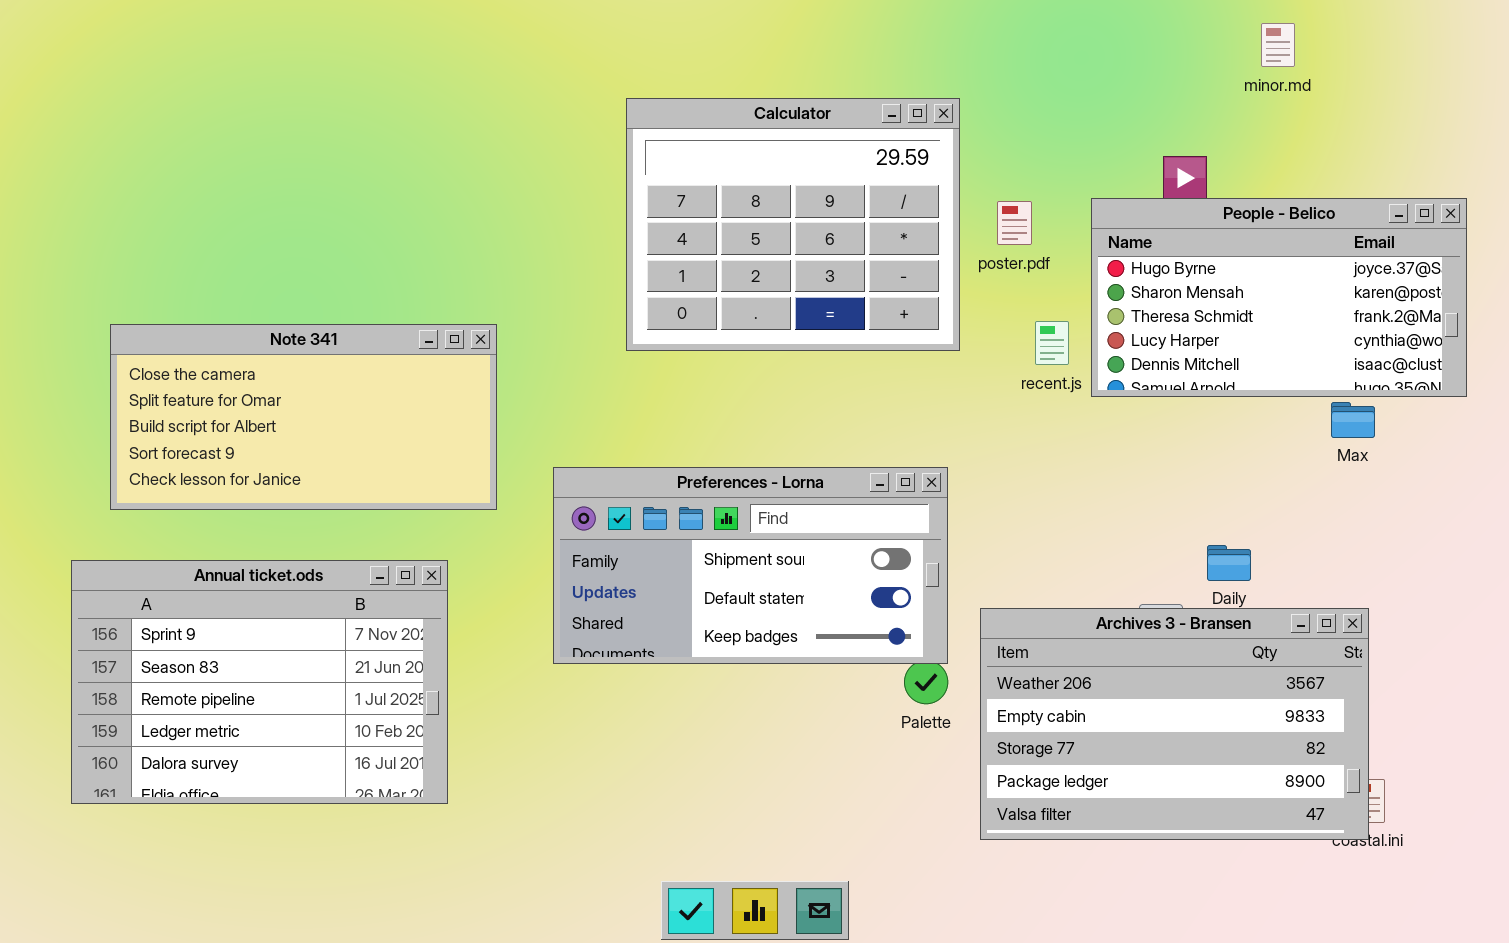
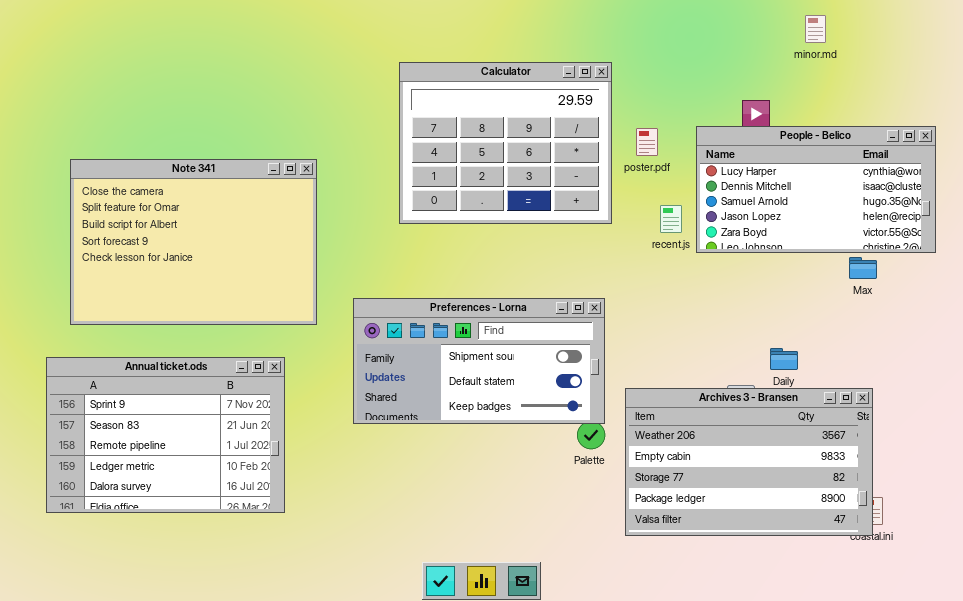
People - Belico: [1091,198,1467,397] -> [696,126,936,253], scrolled down 3 rows
Note 341: [110,324,497,510] -> [70,159,317,325], resized

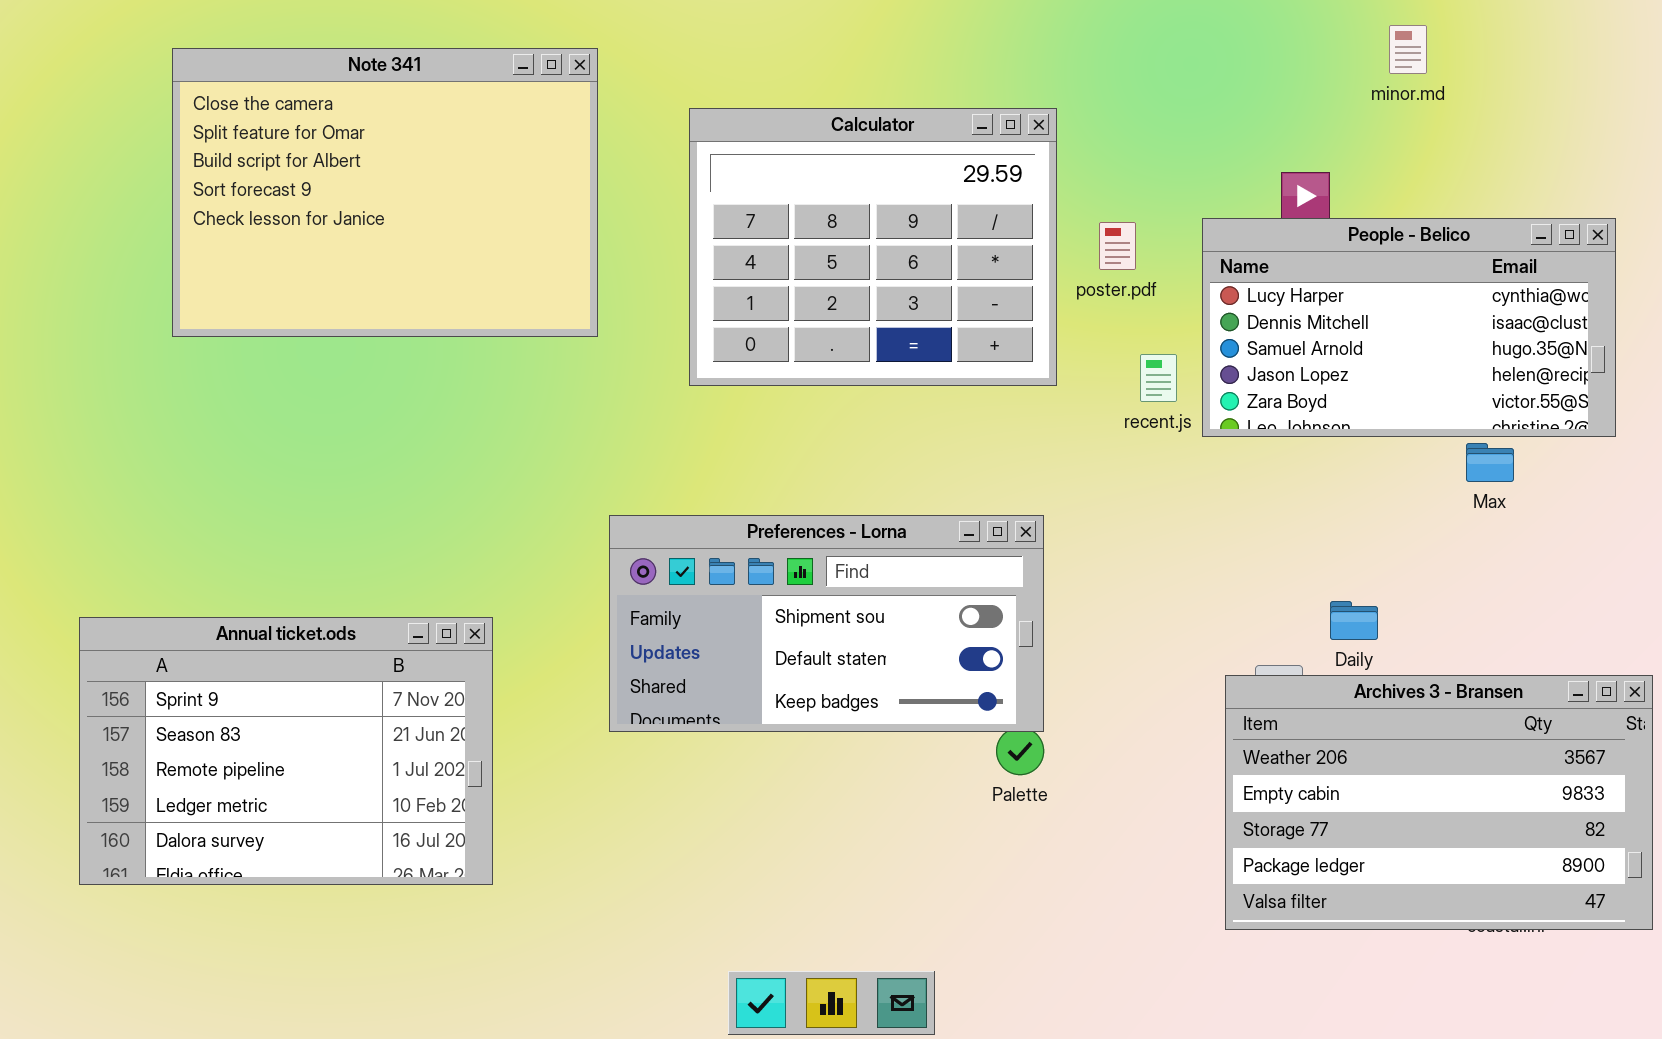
Note 341: [70,159,317,325] -> [172,48,598,337], moved
Archives 3 - Bransen: [625,388,873,536] -> [1225,675,1653,930], moved

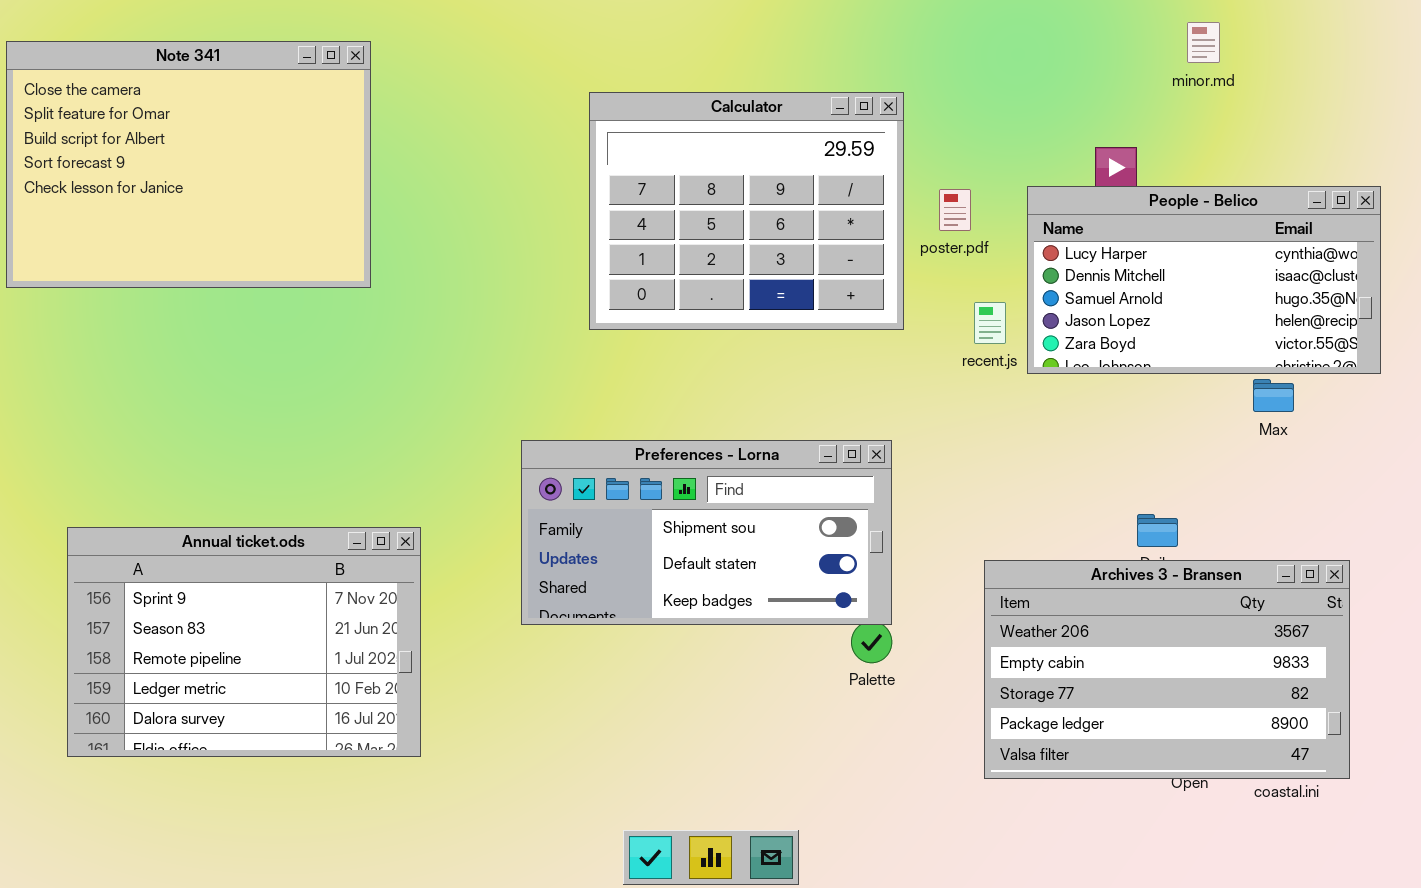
Note 341: [172,48,598,337] -> [6,41,371,288], moved
Archives 3 - Bransen: [1225,675,1653,930] -> [984,560,1350,779], moved

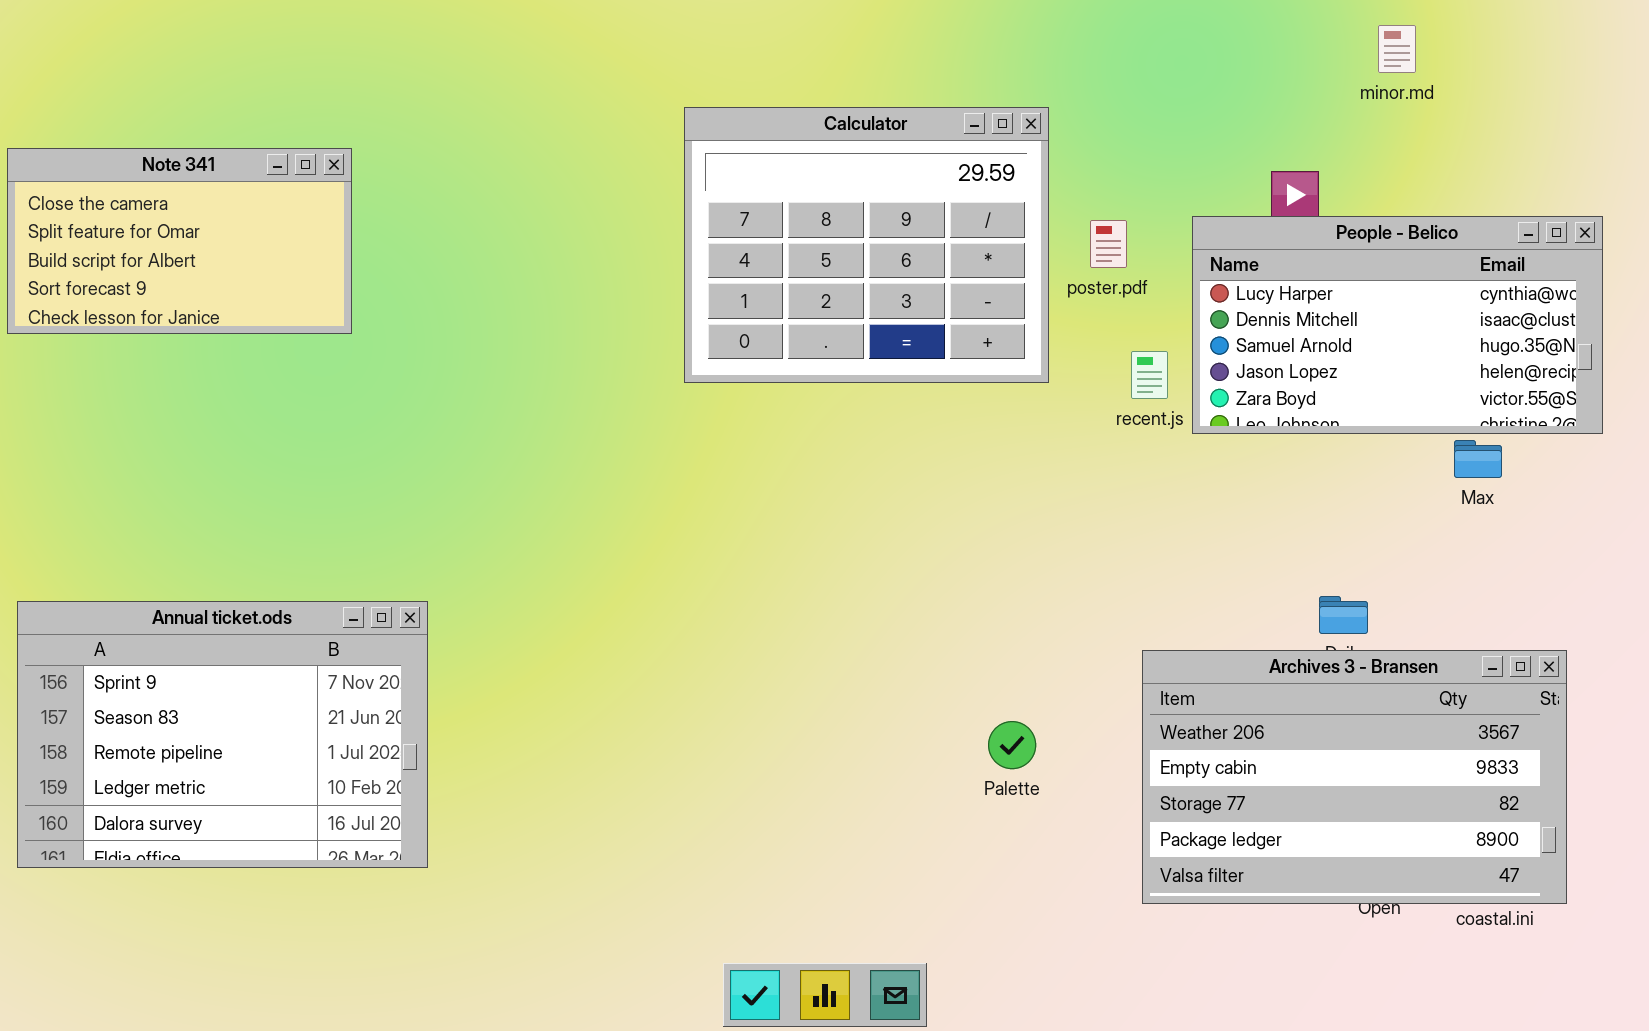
Note 341: [6,41,371,288] -> [7,148,352,334], resized
Preferences - Lorna: [521,440,892,625] -> none, closed
Annual ticket.ods: [67,527,421,757] -> [17,601,428,868], moved

